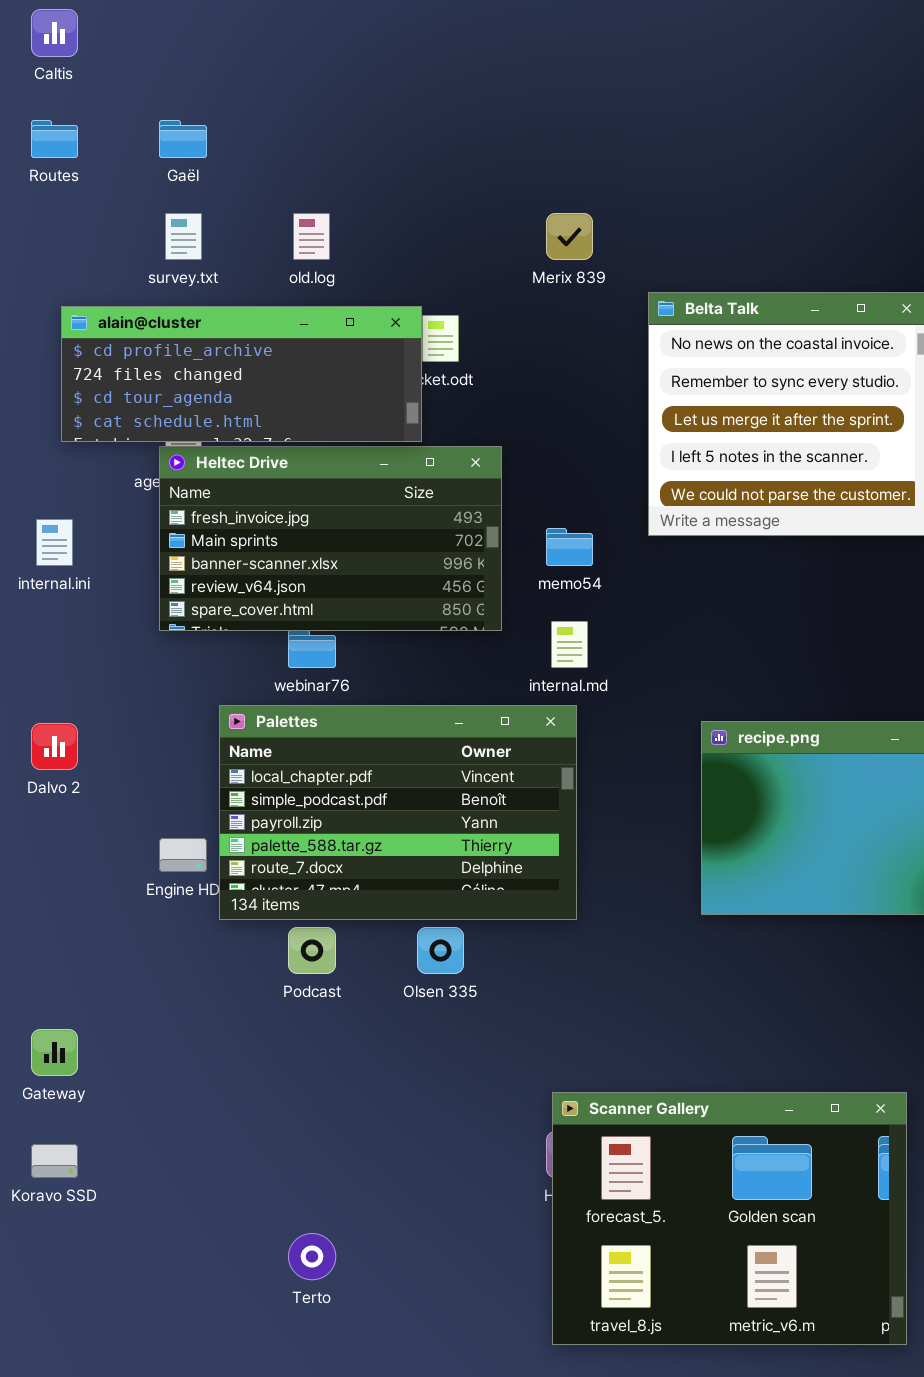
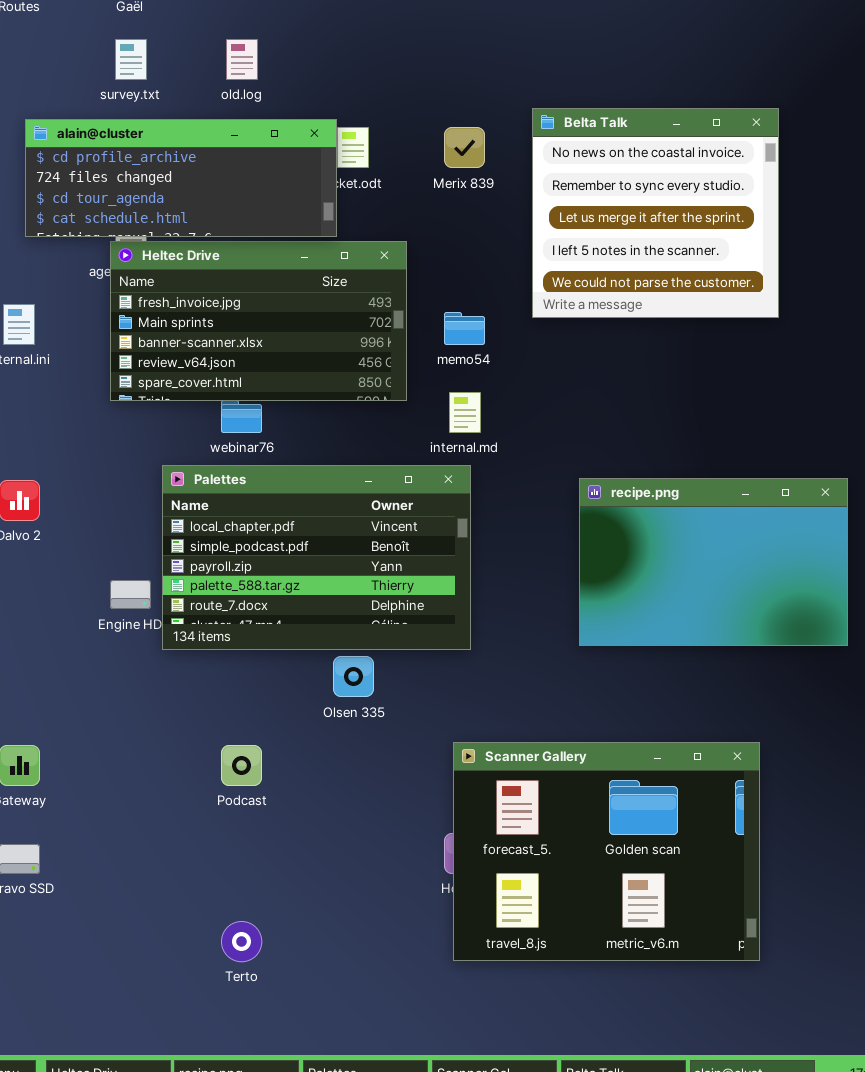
Merix 839: [546,213,593,260] -> [444,127,485,168], moved
Podcast: [288,927,336,974] -> [221,745,262,786], moved
Scanner Gallery: [552,1092,907,1345] -> [453,742,760,961], moved

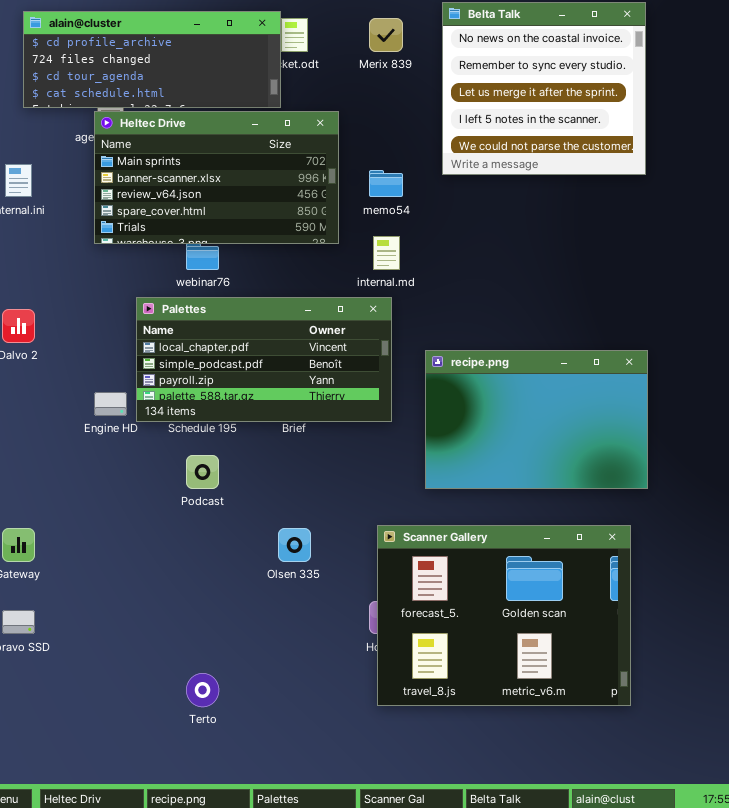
Heltec Drive: [110,241,407,401] -> [94,111,339,244], scrolled down 1 row
Palettes: [162,465,471,650] -> [136,297,392,422], resized
recipe.png: [579,478,848,646] -> [425,350,648,489], moved
Olsen 335: [333,656,374,697] -> [278,528,311,562], moved
Podcast: [221,745,262,786] -> [186,455,219,489], moved

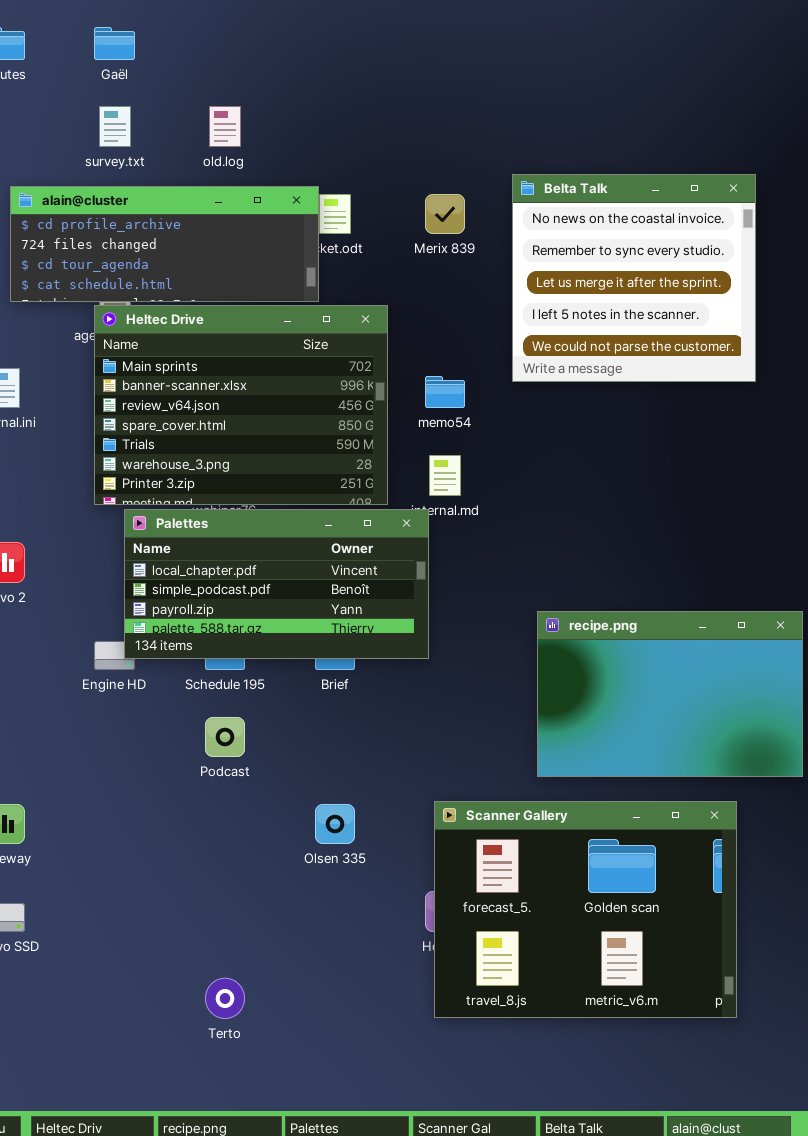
Heltec Drive: [94,111,339,244] -> [94,305,388,505], resized
Palettes: [136,297,392,422] -> [124,509,429,659], moved
recipe.png: [425,350,648,489] -> [537,611,803,777], moved

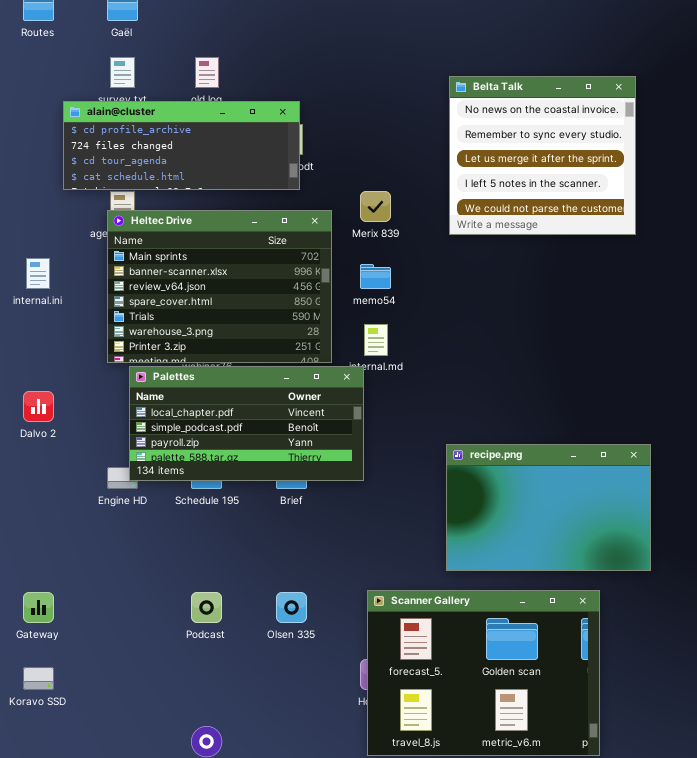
Belta Talk: [512,174,756,382] -> [449,76,636,235], moved
alain@cluster: [10,186,319,302] -> [63,101,300,190], moved
Merix 839: [425,194,465,234] -> [360,191,391,222], moved
Podcast: [205,717,245,757] -> [191,592,222,623], moved

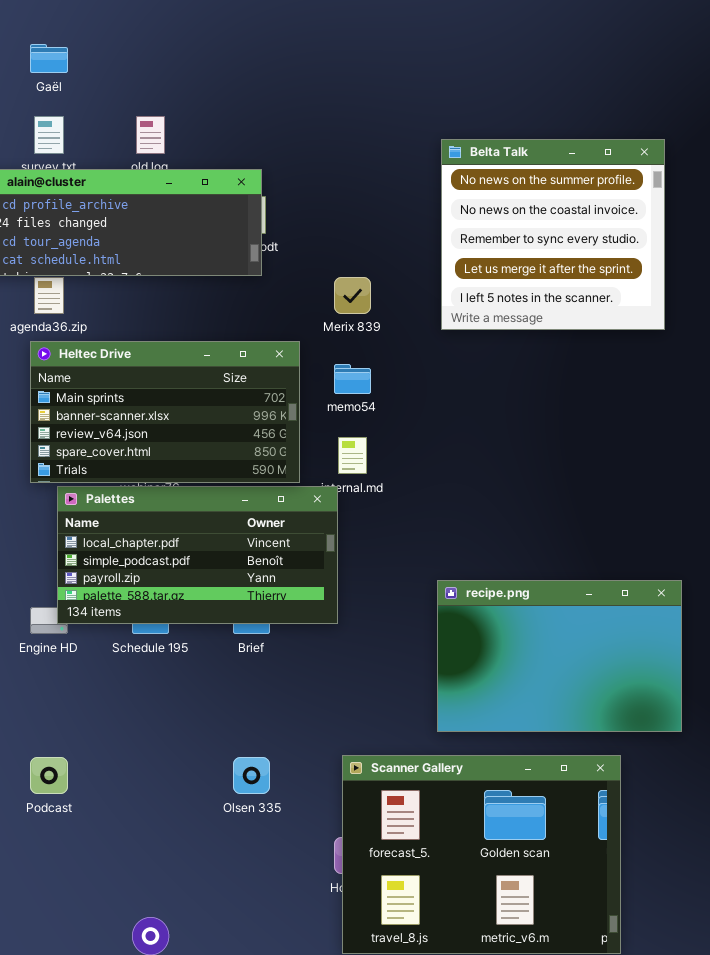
Belta Talk: [449,76,636,235] -> [441,139,665,330], scrolled up 1 row
Heltec Drive: [107,210,332,363] -> [30,341,300,483], resized
Podcast: [191,592,222,623] -> [30,757,68,794], moved

